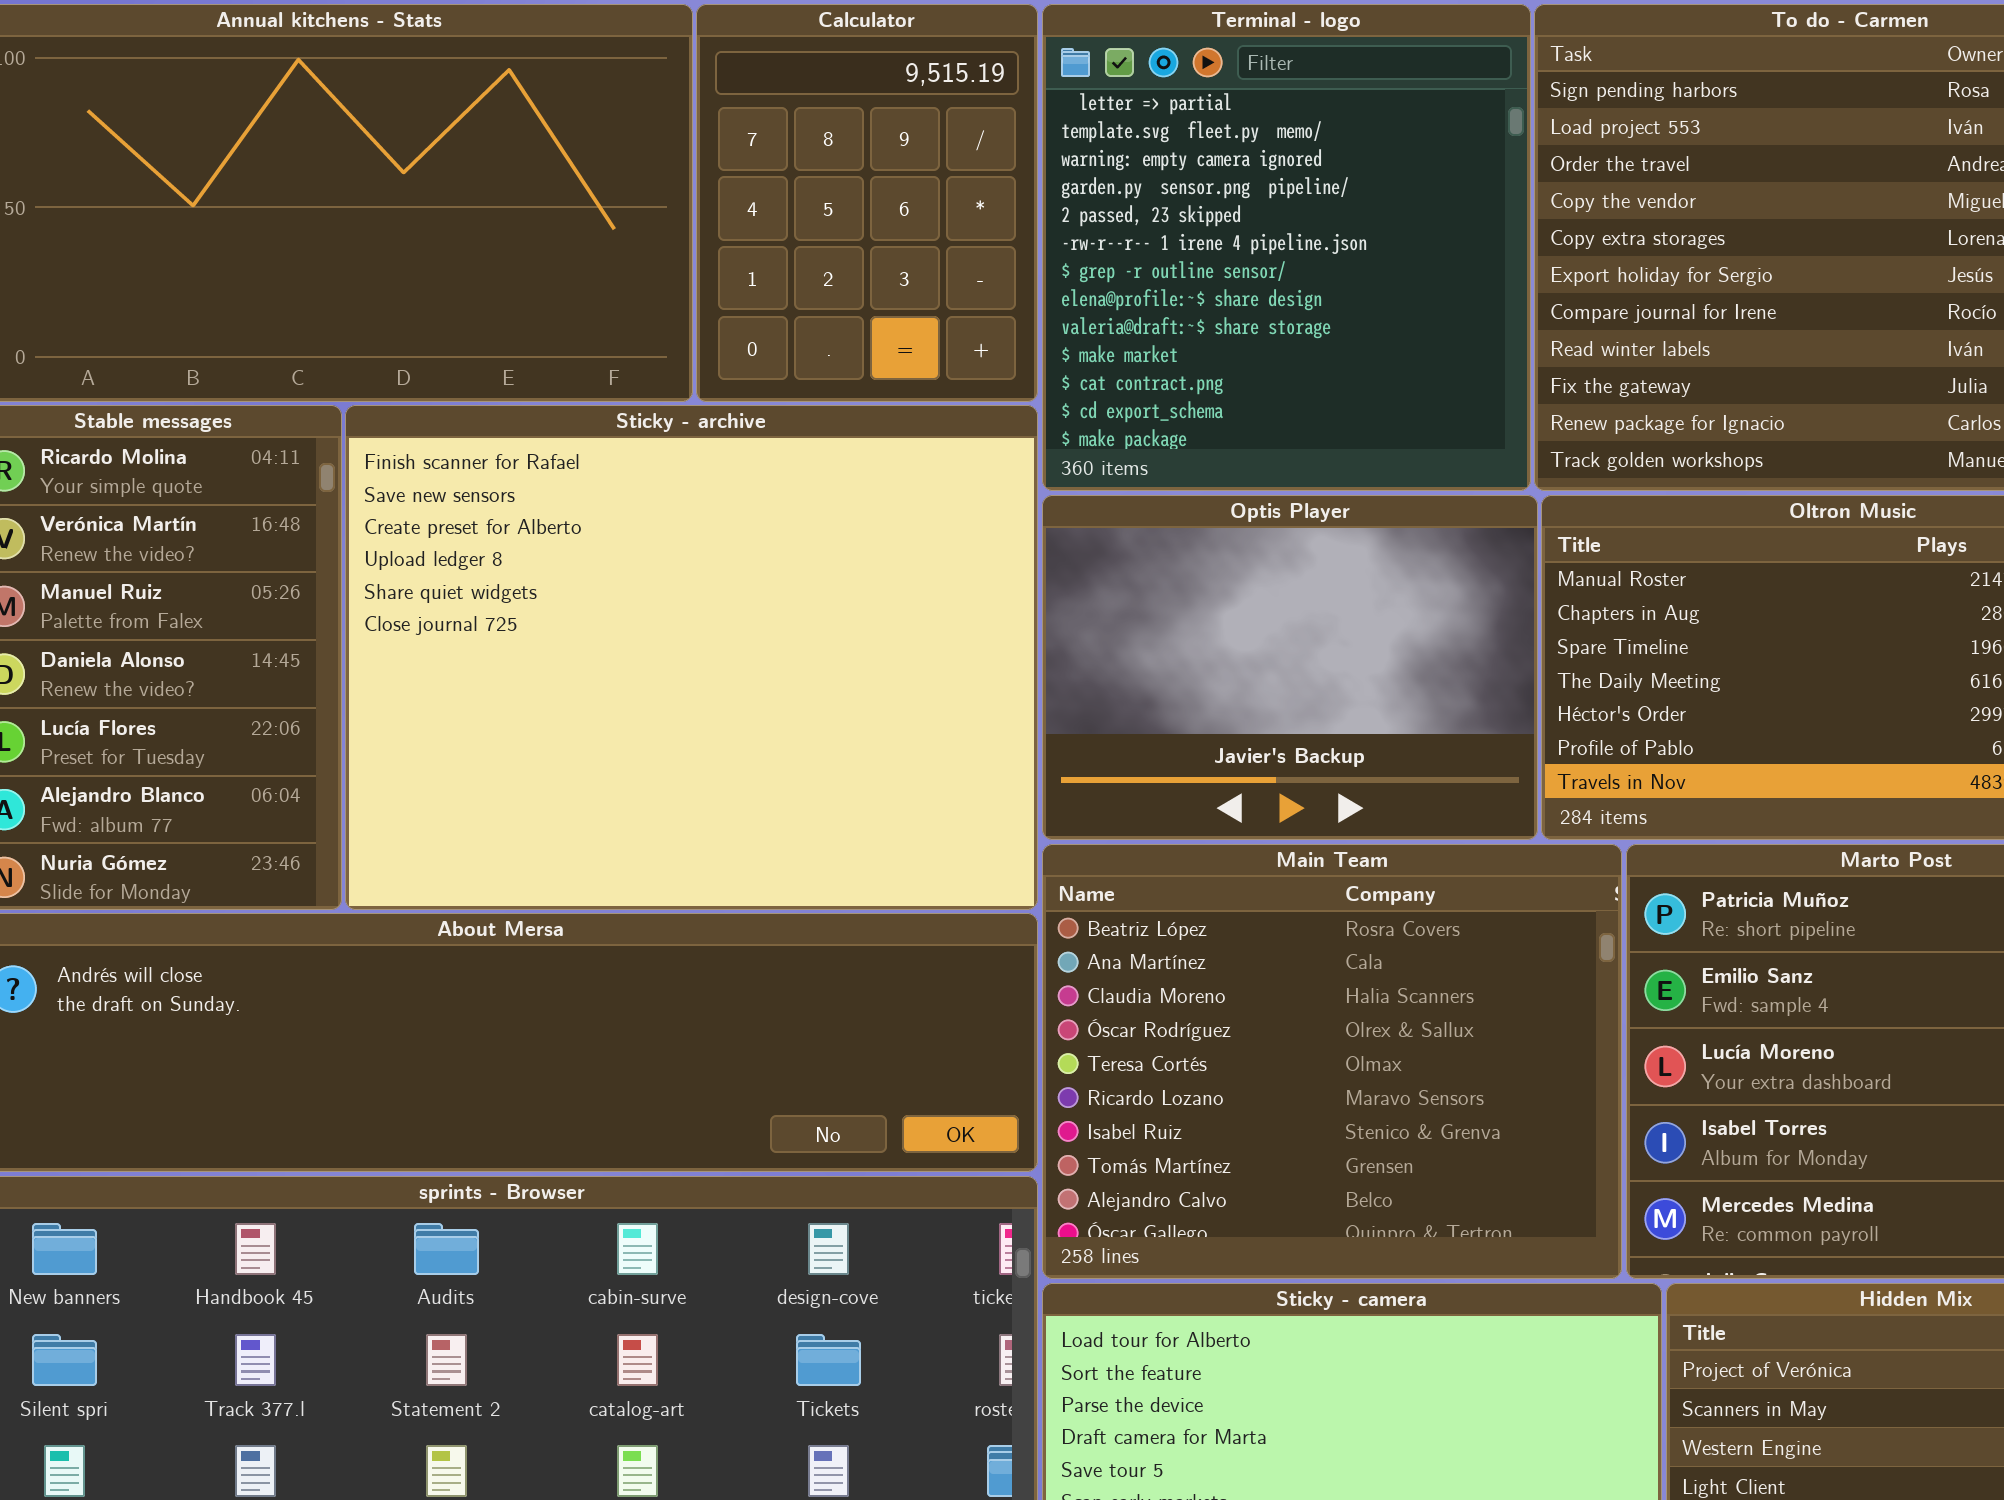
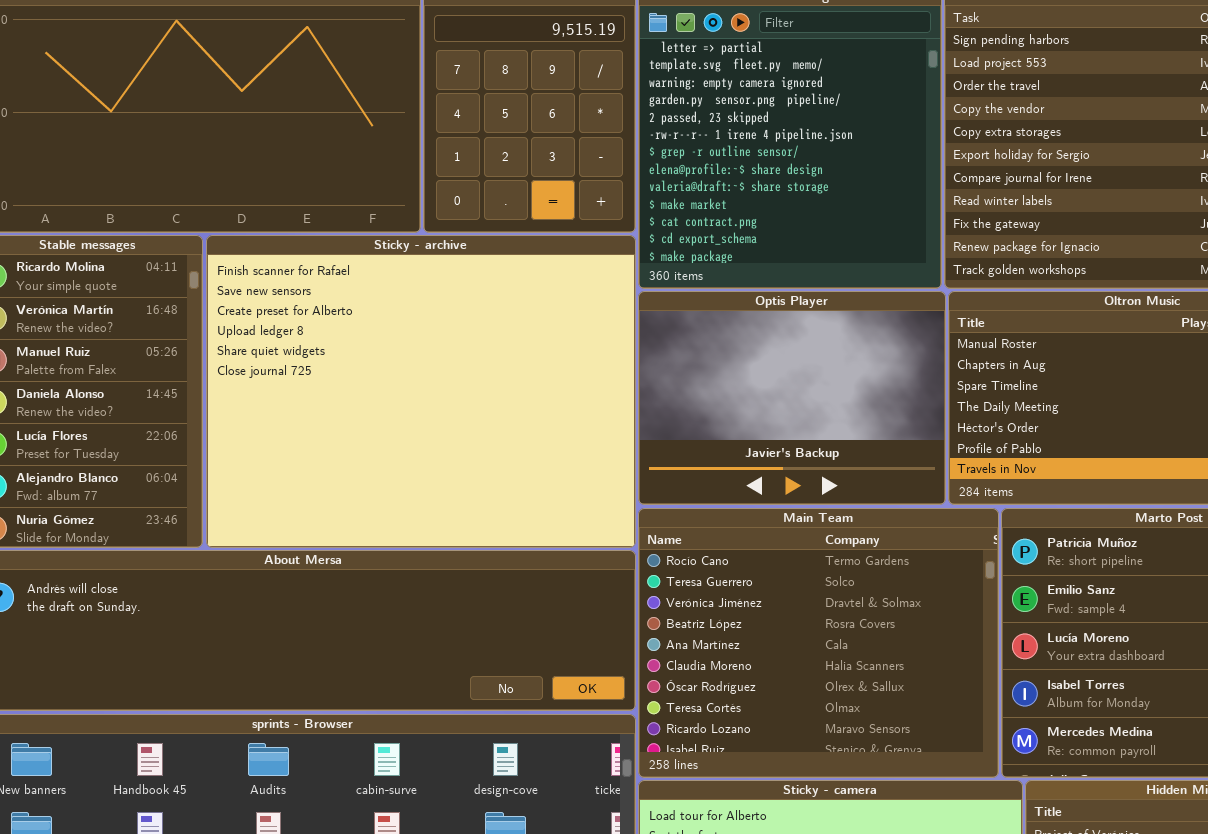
Main Team: [1042,844,1622,1279] -> [638,508,999,778], scrolled up 3 rows

